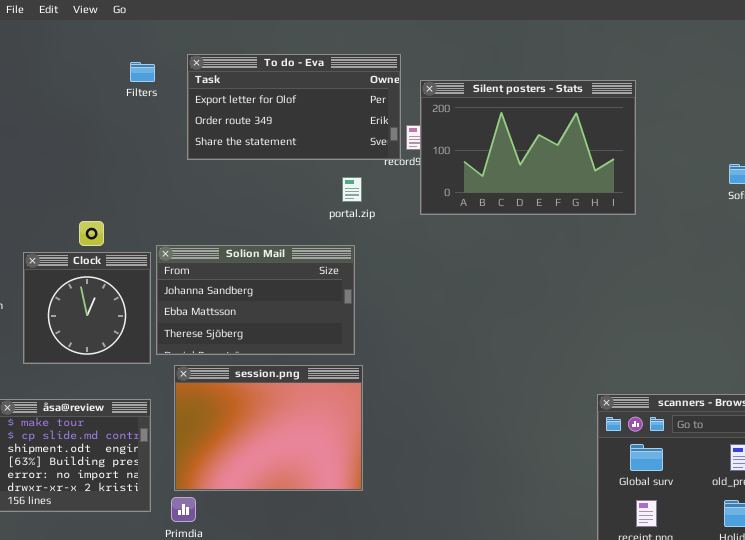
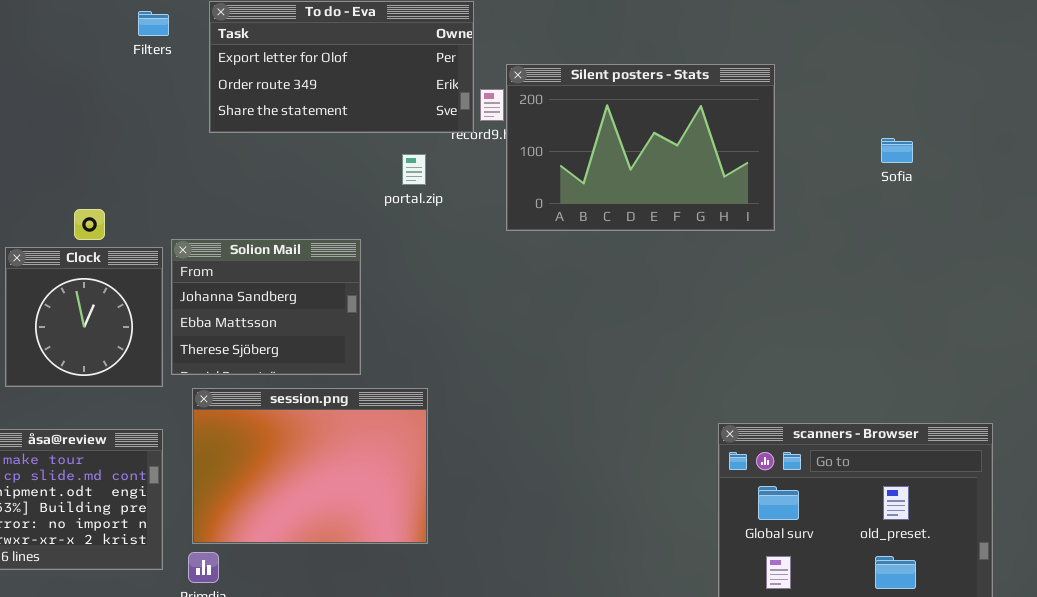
Silent posters - Stats: [420,80,636,215] -> [506,64,775,231], moved
Solion Mail: [156,245,355,355] -> [171,239,361,375], resized

